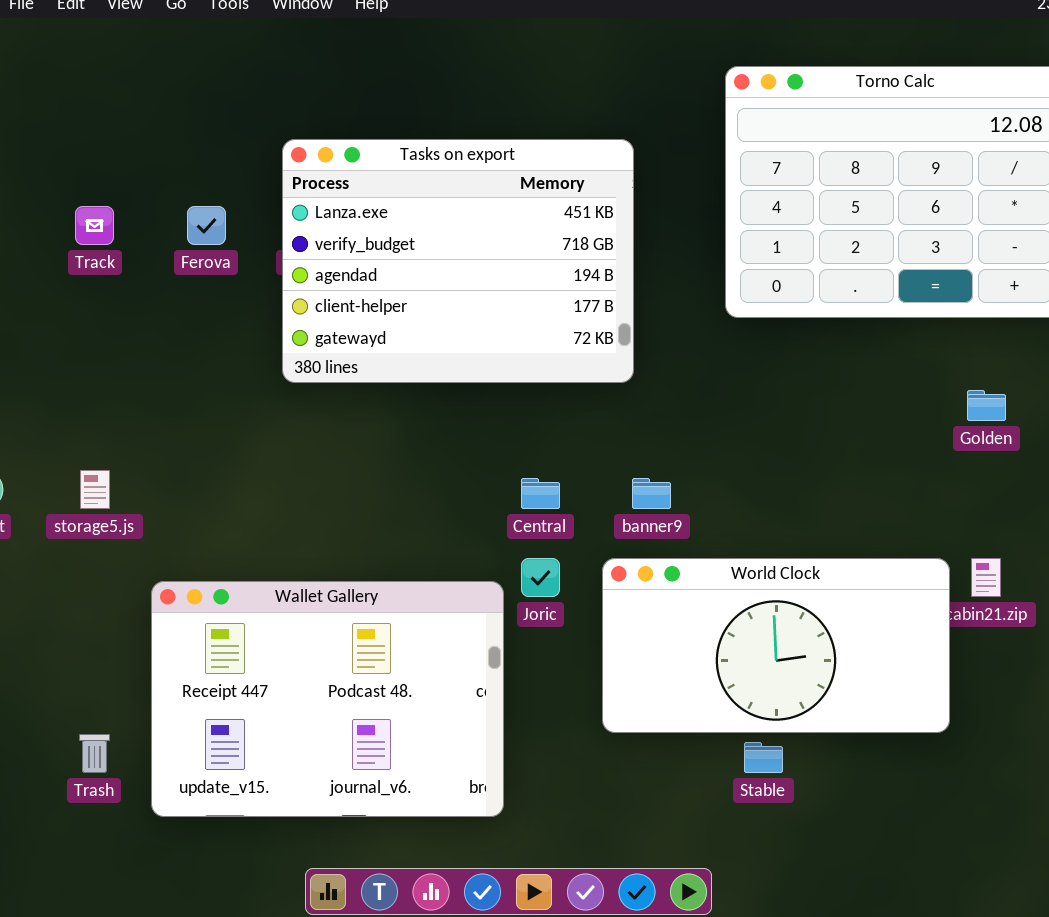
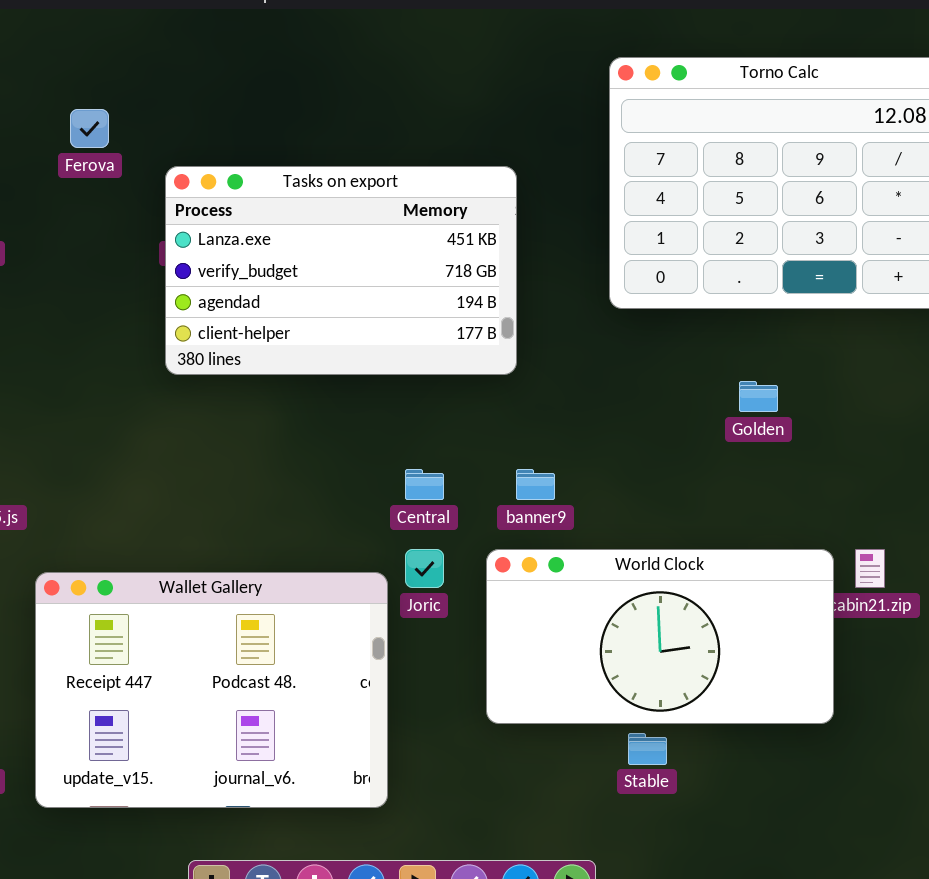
Tasks on export: [282,139,634,383] -> [165,166,517,375], resized
Ferova: [187,206,226,245] -> [70,109,109,148], moved
Golden: [967,390,1006,421] -> [739,381,778,412], moved

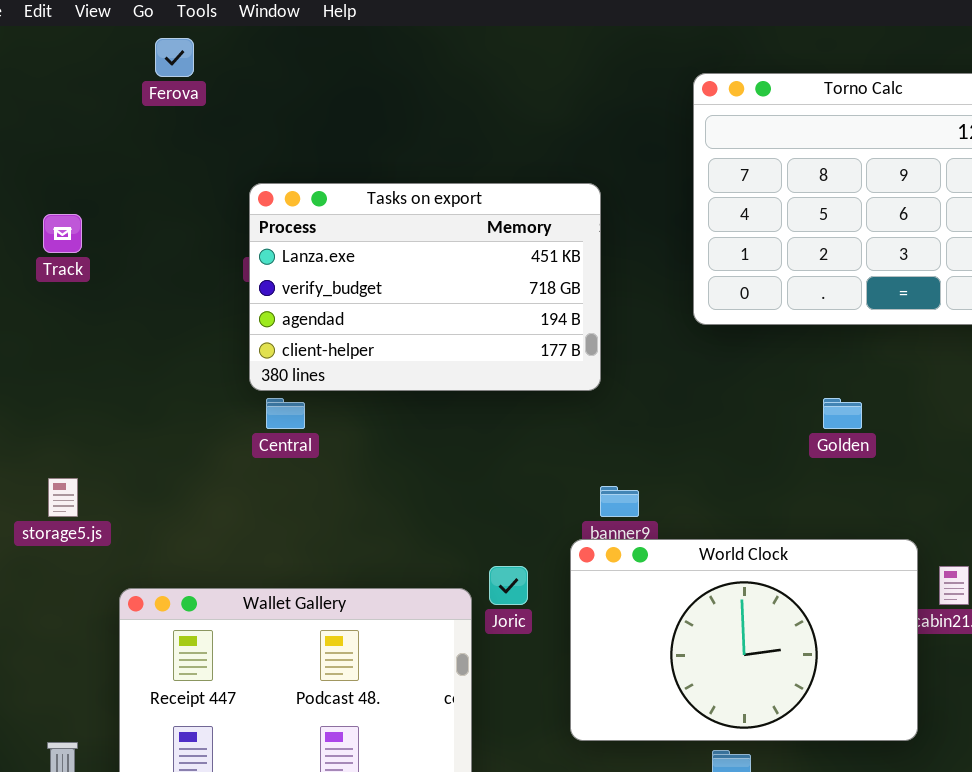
Ferova: [70,109,109,148] -> [155,38,194,77], moved
Central: [405,469,444,500] -> [266,398,305,429], moved
World Clock: [486,549,834,724] -> [570,539,918,741], resized

